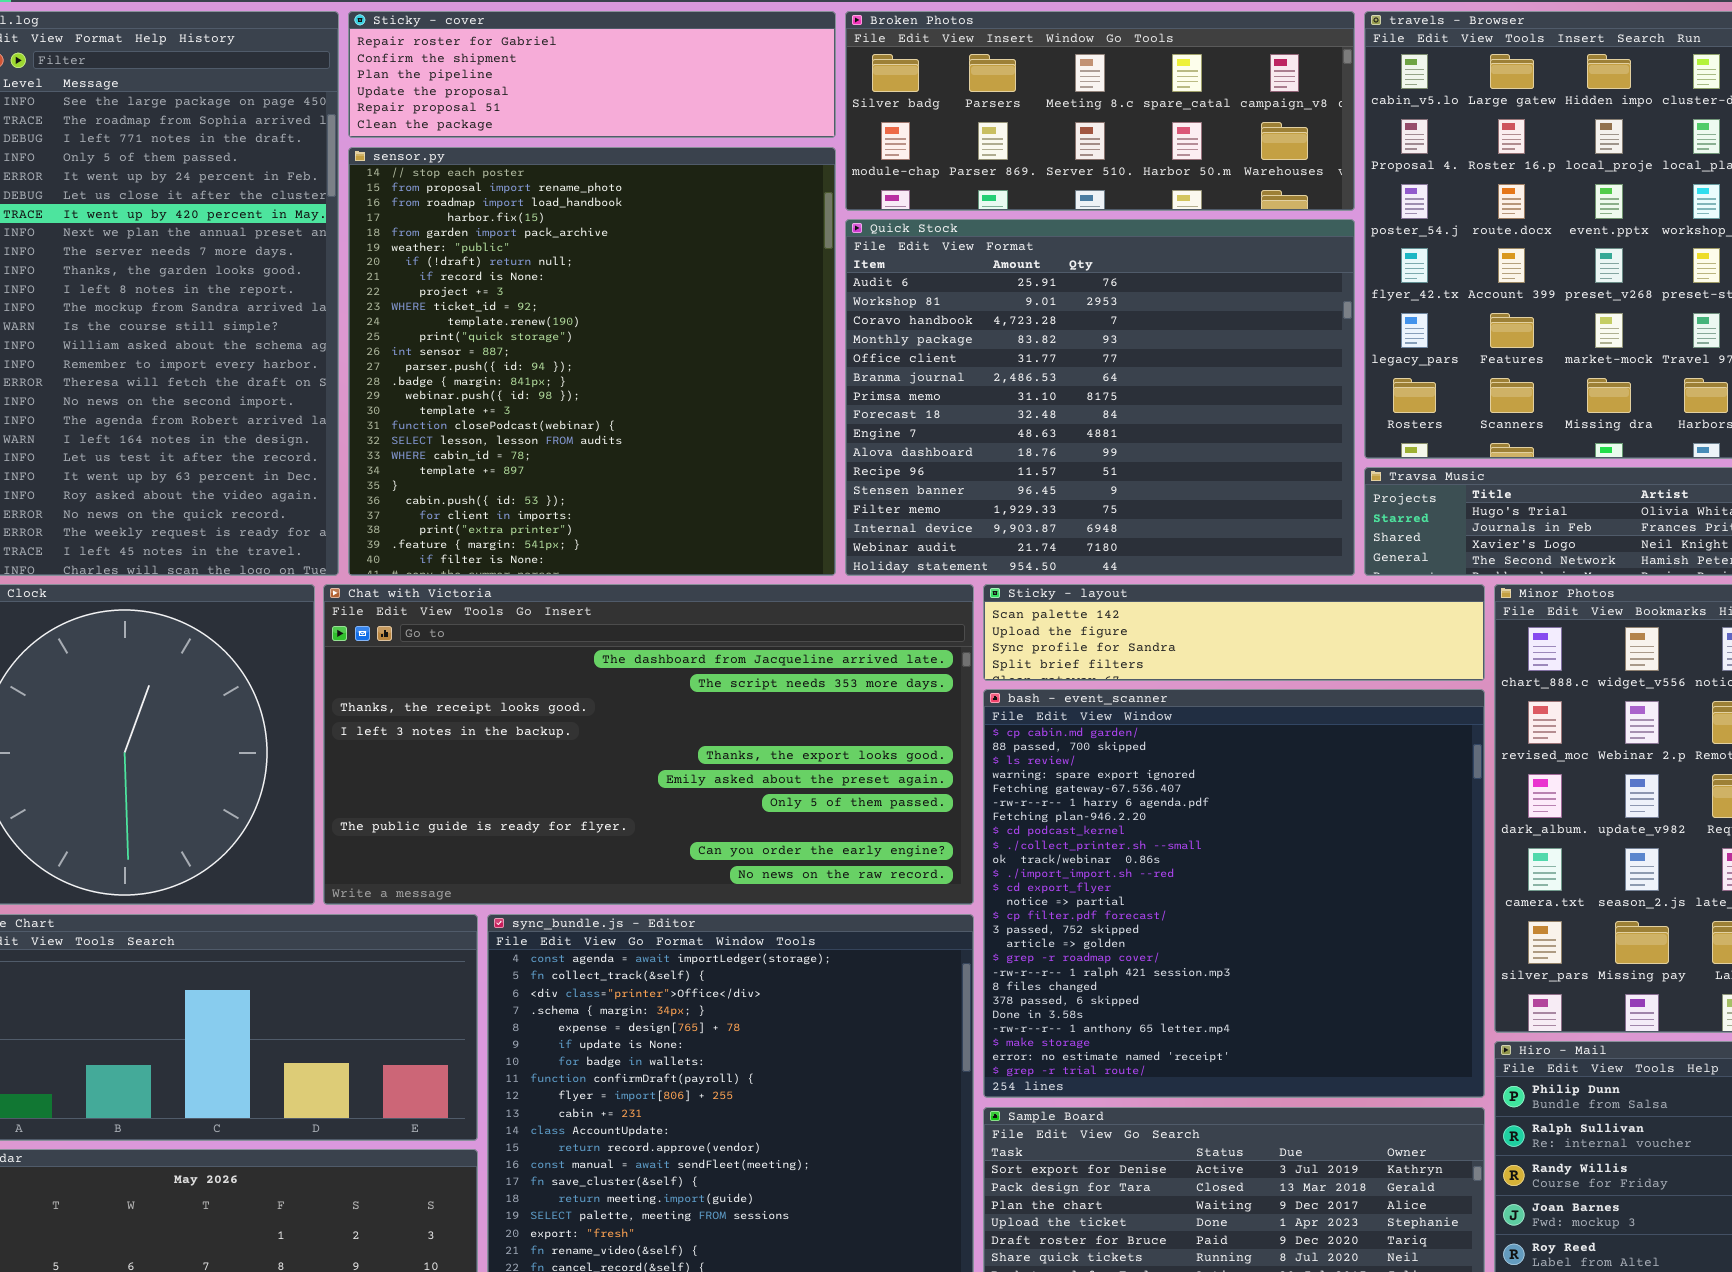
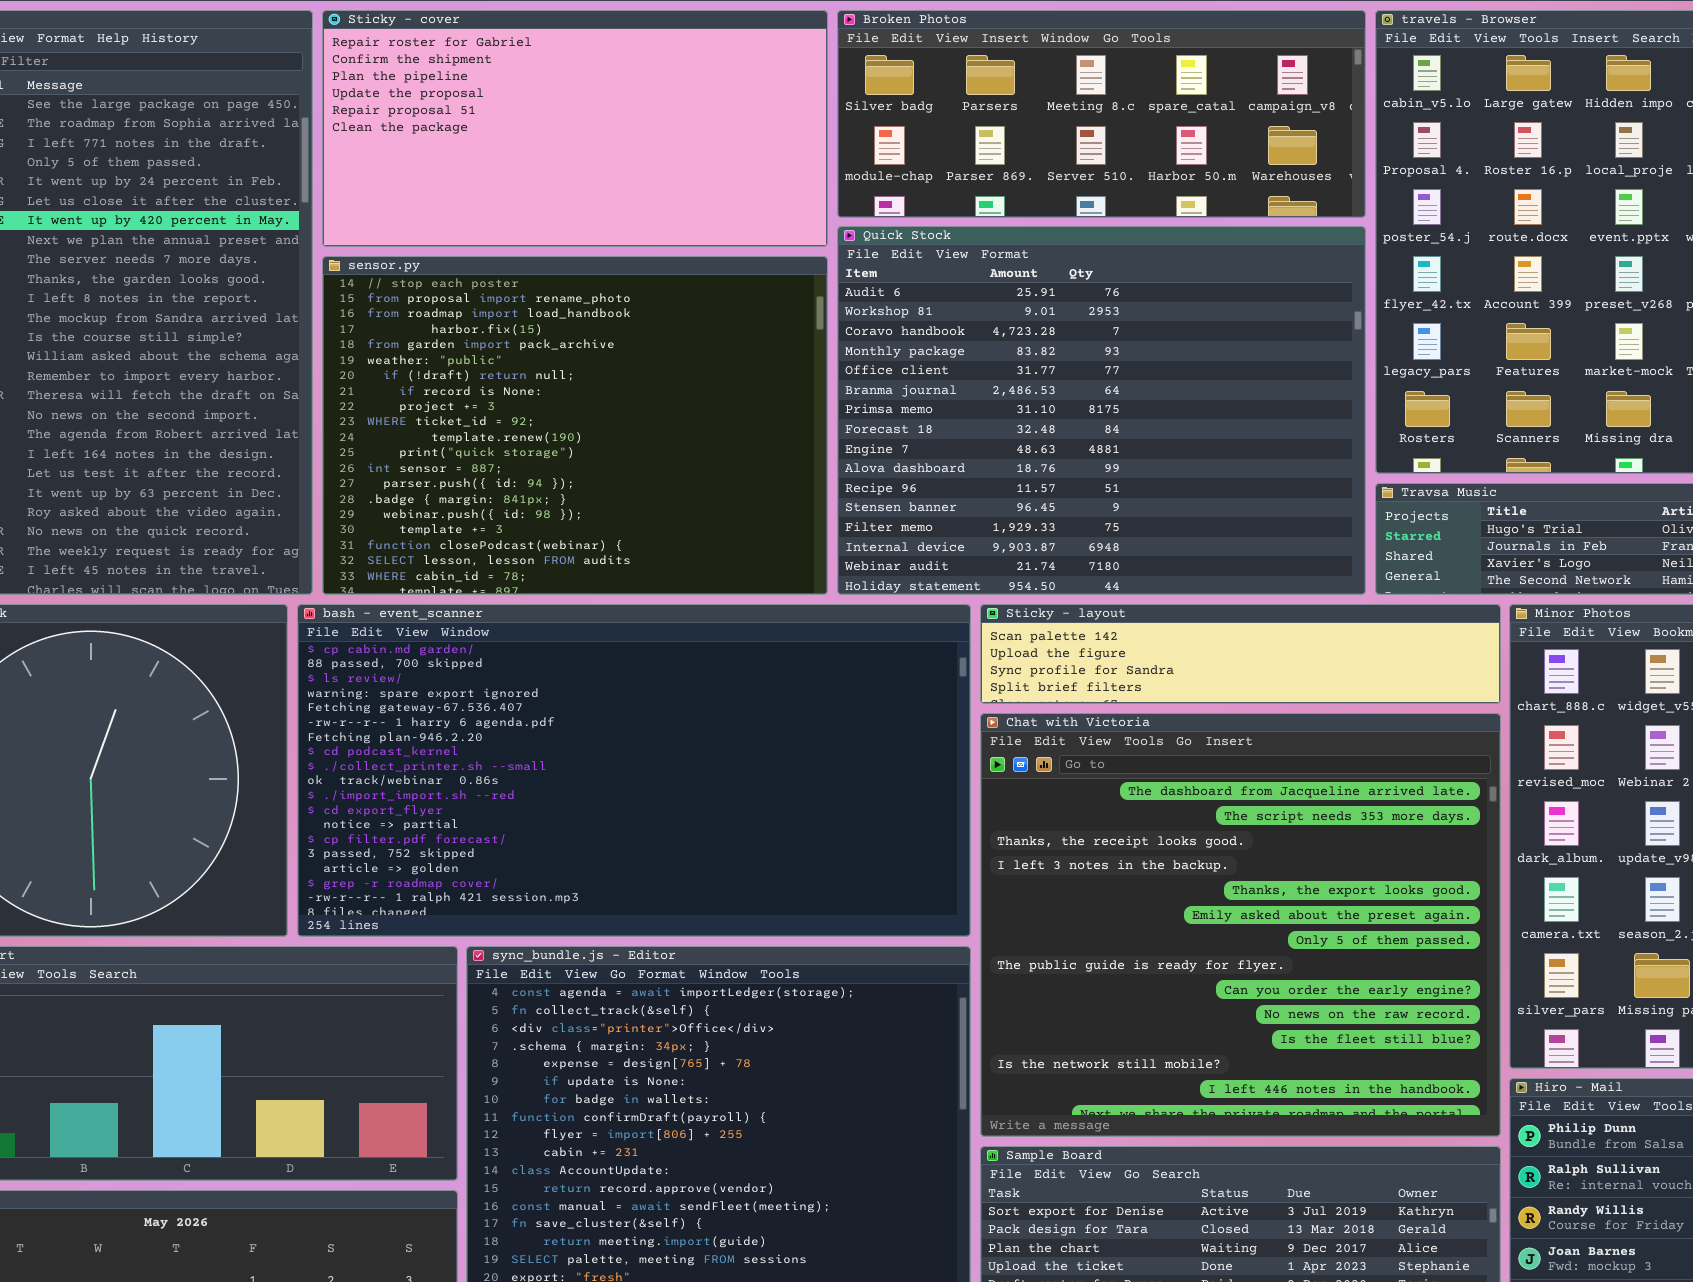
Sticky - cover: [348,11,836,138] -> [322,10,828,247], resized
sensor.py: [348,147,836,576] -> [322,256,828,595], resized
Chat with Victoria: [323,584,974,905] -> [980,713,1501,1137], moved, resized
bash - event_scanner: [983,689,1485,1098] -> [297,604,971,937], moved, resized

